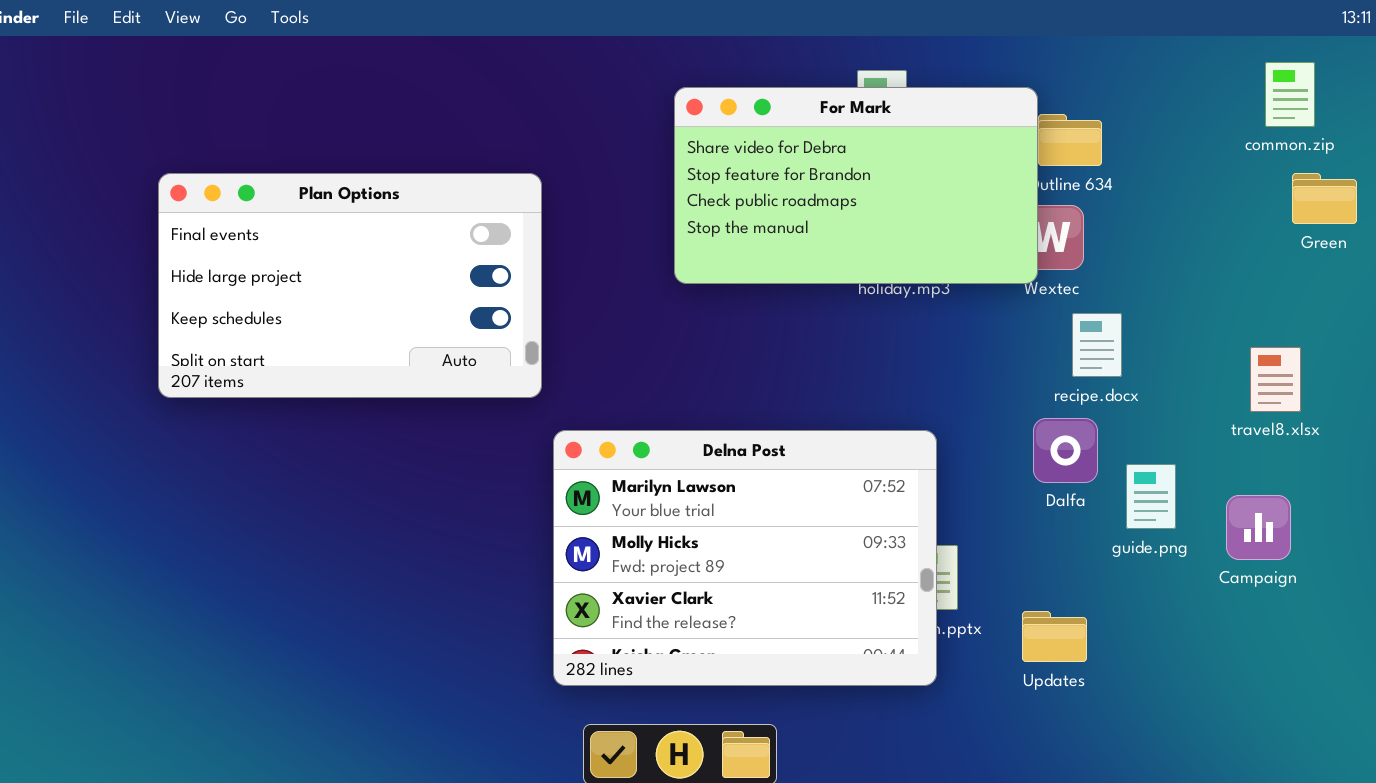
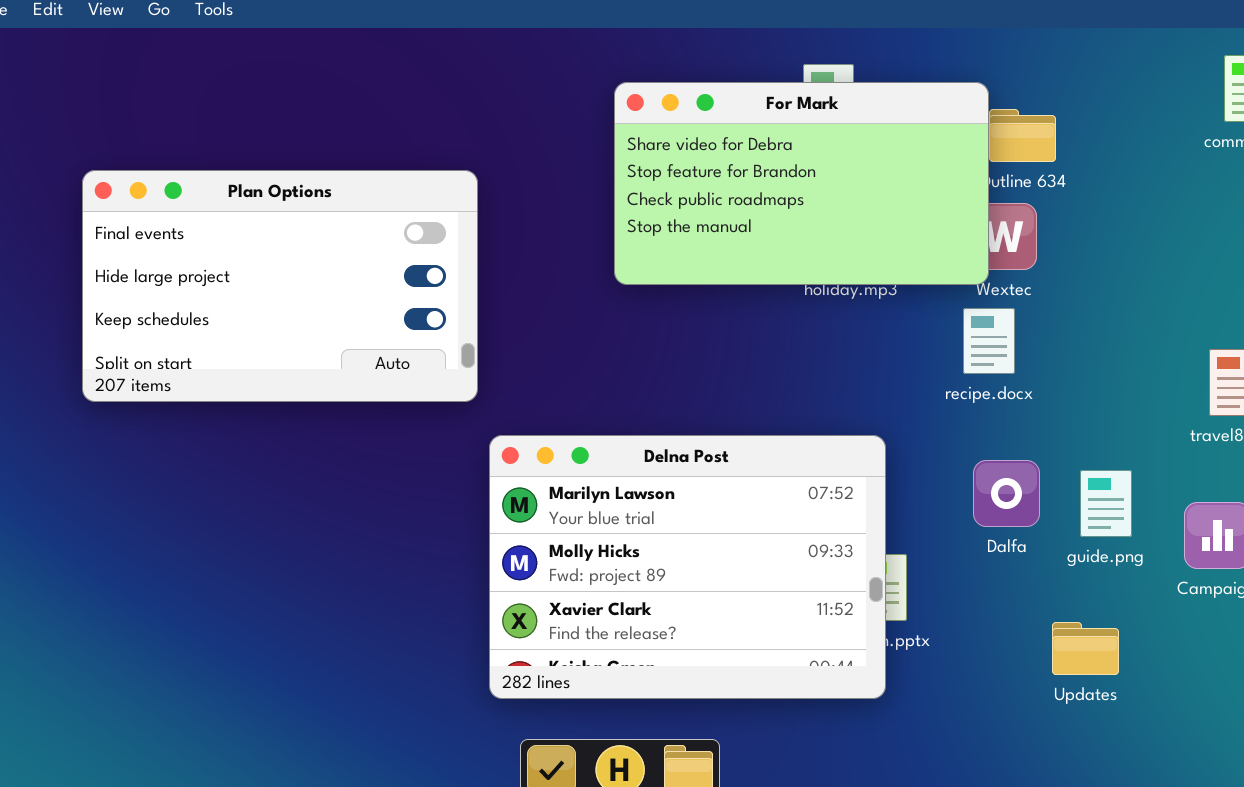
recipe.docx: [1072,313,1122,377] -> [963,308,1015,374], moved
Dalfa: [1033,418,1098,483] -> [973,460,1040,527], moved
Updates: [1022,611,1087,662] -> [1052,622,1119,675], moved

